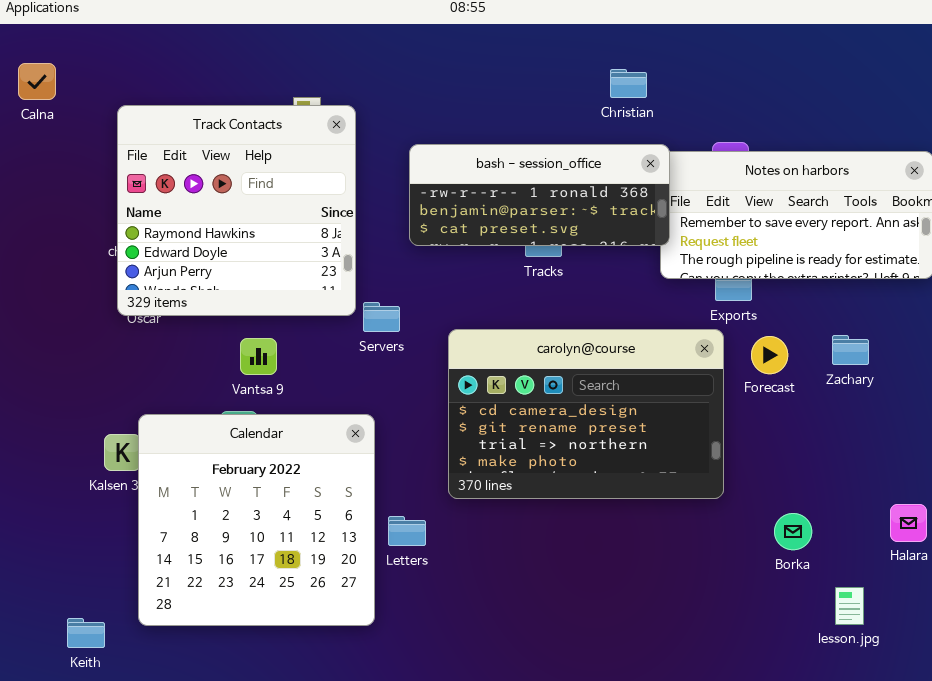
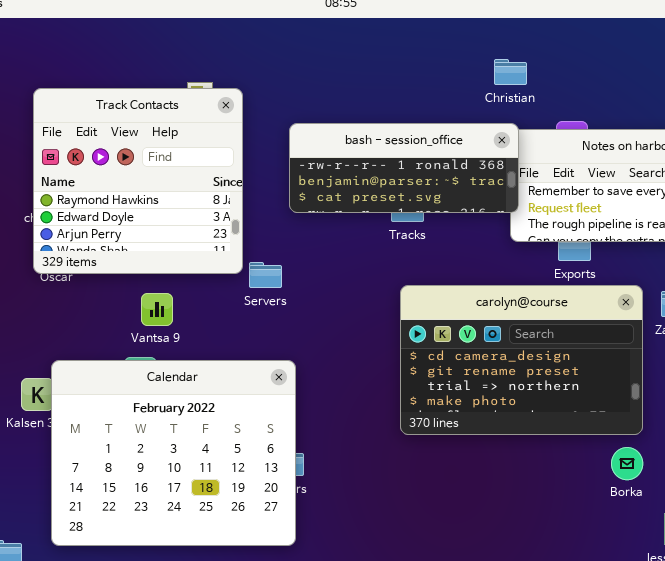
Christian: [610,69,647,98] -> [494,59,527,85], moved
carolyn@course: [448,329,724,499] -> [400,285,643,435], moved
Calendar: [138,414,375,626] -> [51,360,296,546], resized

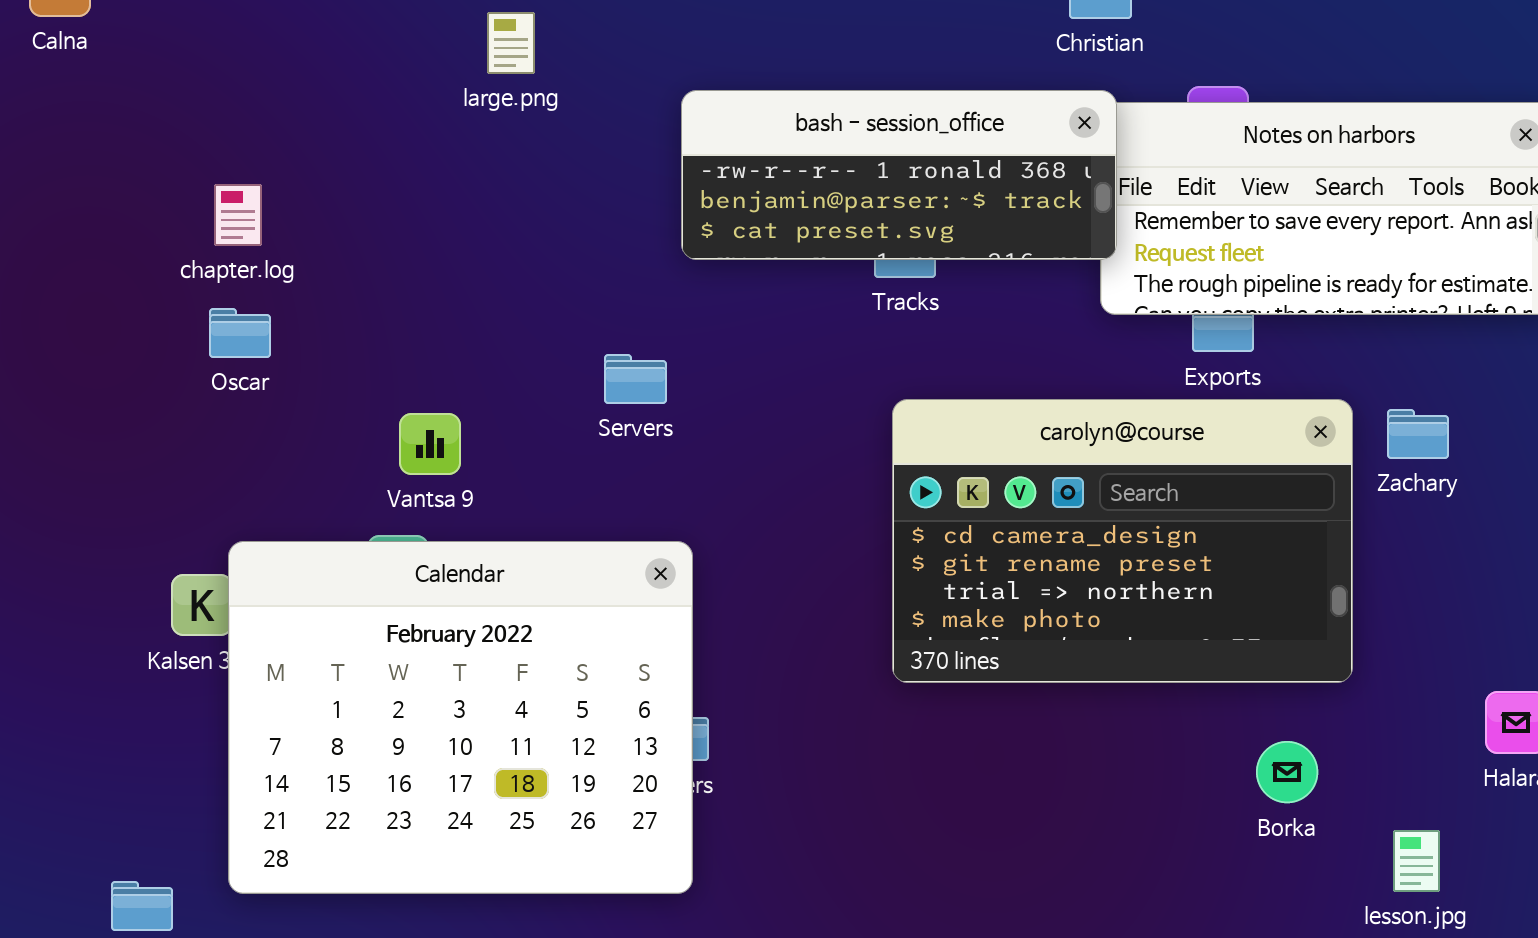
Track Contacts: [33,88,243,274] -> none, closed
Borka: [611,447,643,480] -> [1256,741,1318,803], moved

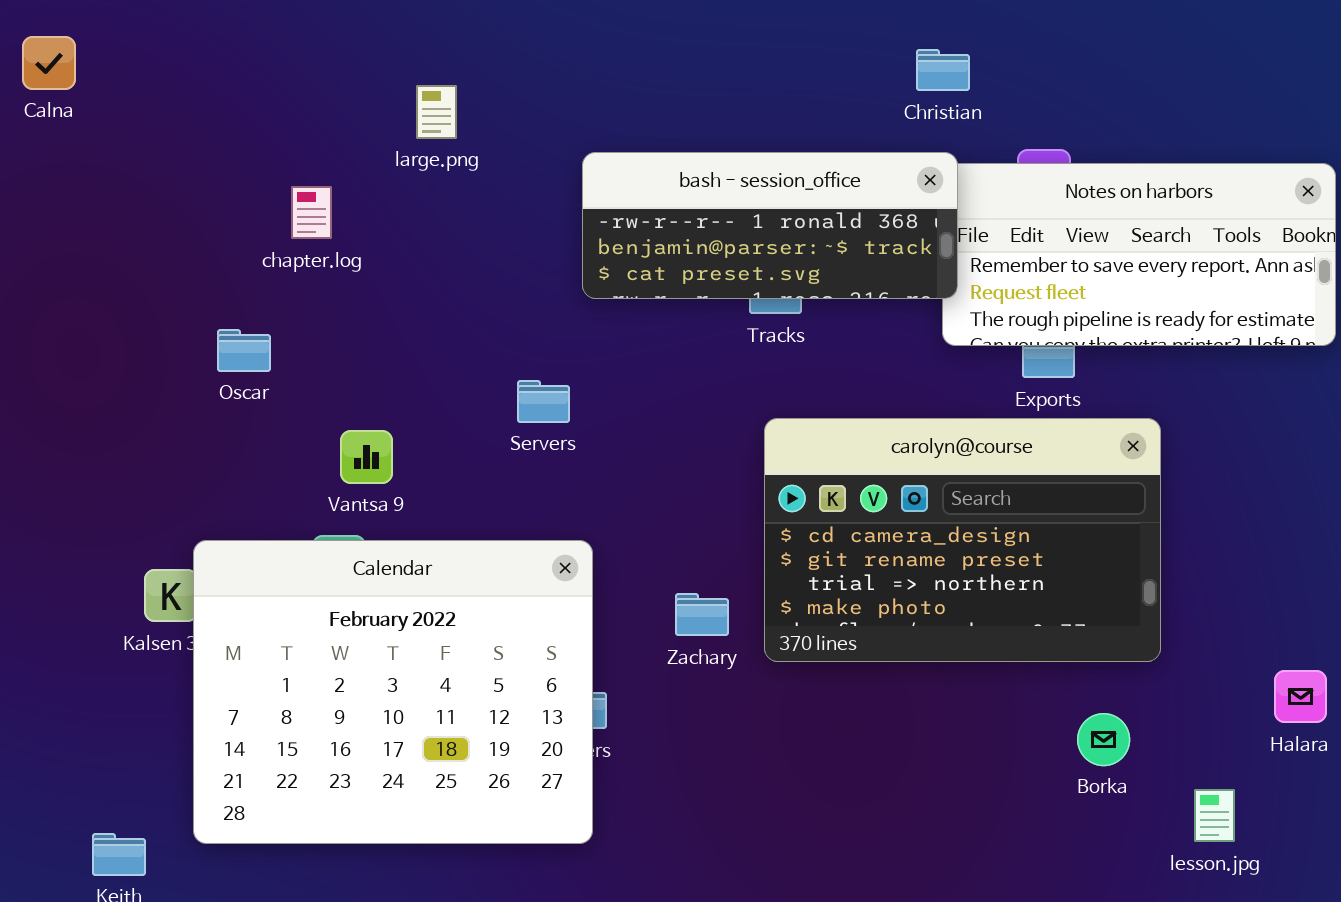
chapter.log: [214,184,262,246] -> [291,186,332,239], moved
Oscar: [209,308,271,358] -> [217,329,271,372], moved
Zachary: [1387,409,1449,459] -> [675,593,729,636], moved

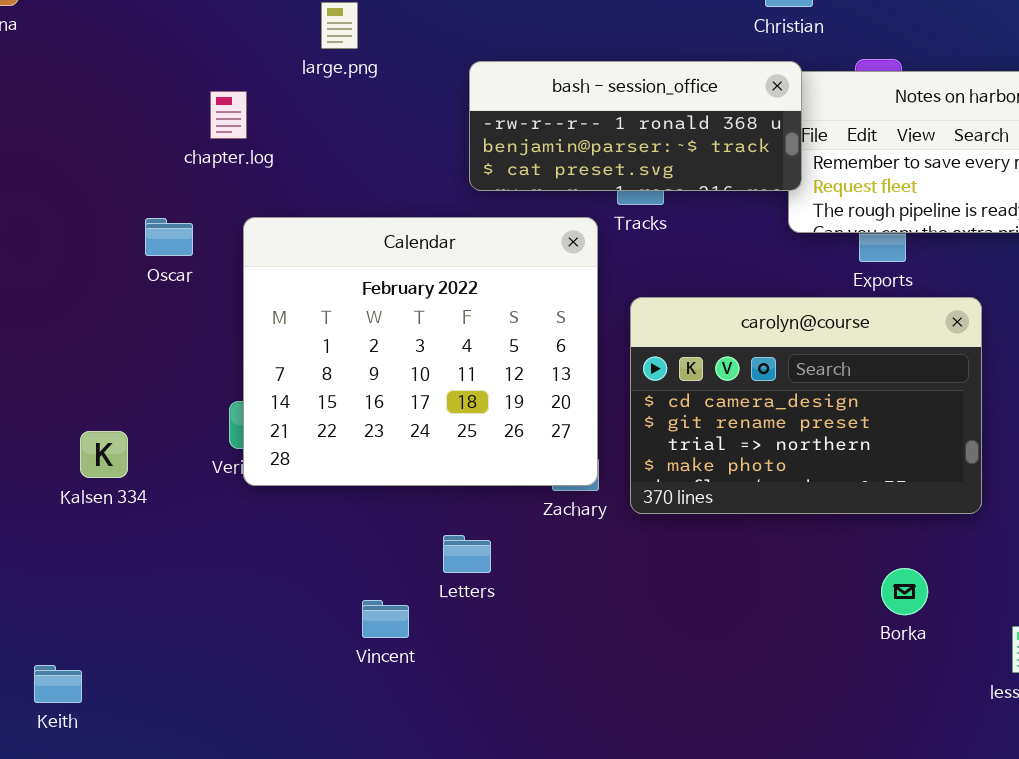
Calendar: [193,540,593,844] -> [243,217,598,486], moved
Borka: [1077,713,1130,766] -> [881,568,928,615], moved

